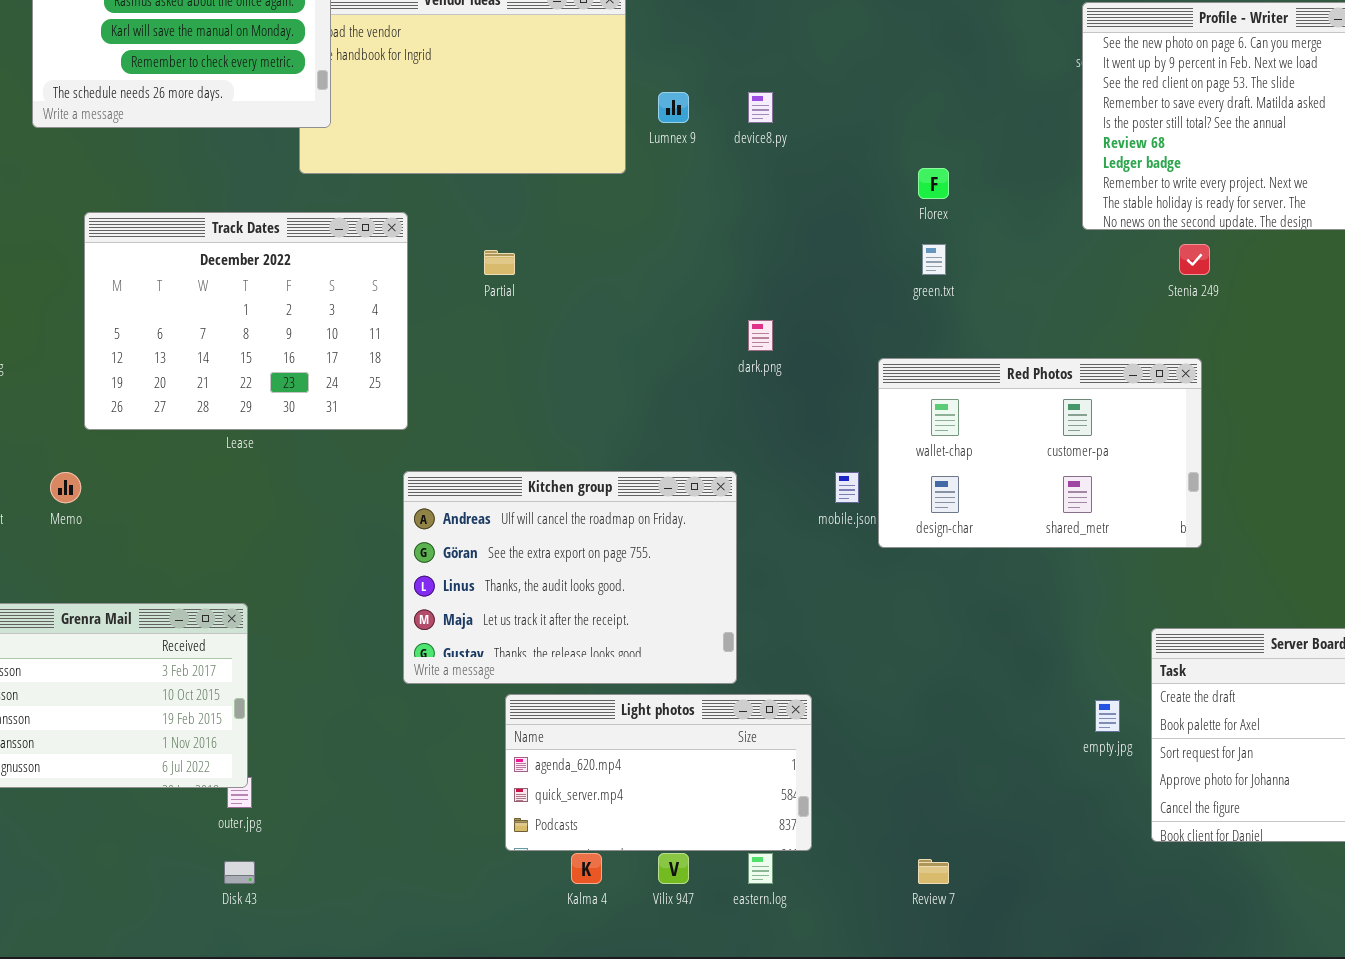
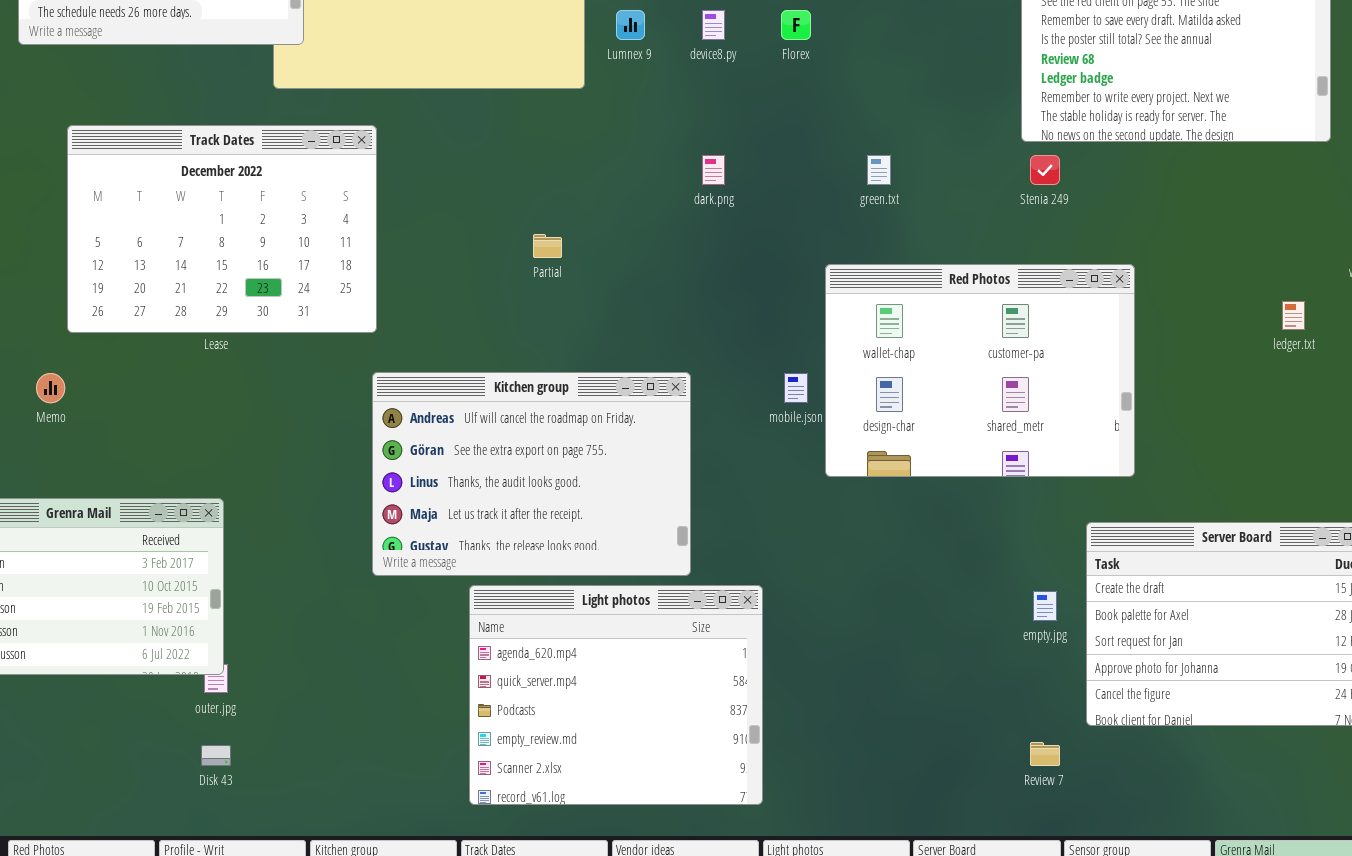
Florex: [918,168,949,199] -> [781,10,811,40], moved
Stenia 249: [1179,244,1210,275] -> [1030,155,1060,185], moved
Partial: [484,250,515,275] -> [533,234,562,258], moved
dark.png: [748,320,773,351] -> [702,155,725,185], moved
Red Photos: [878,358,1202,548] -> [825,264,1135,477], resized
Light photos: [505,694,812,851] -> [469,585,763,805], resized
Review 7: [918,859,949,884] -> [1030,742,1060,766], moved

